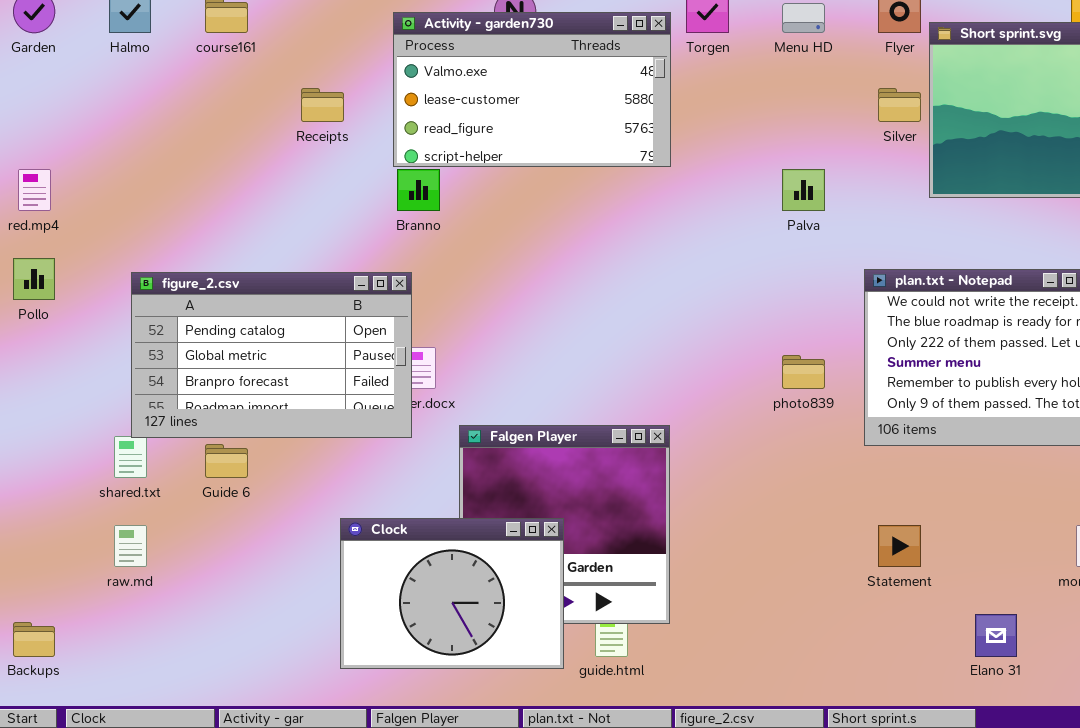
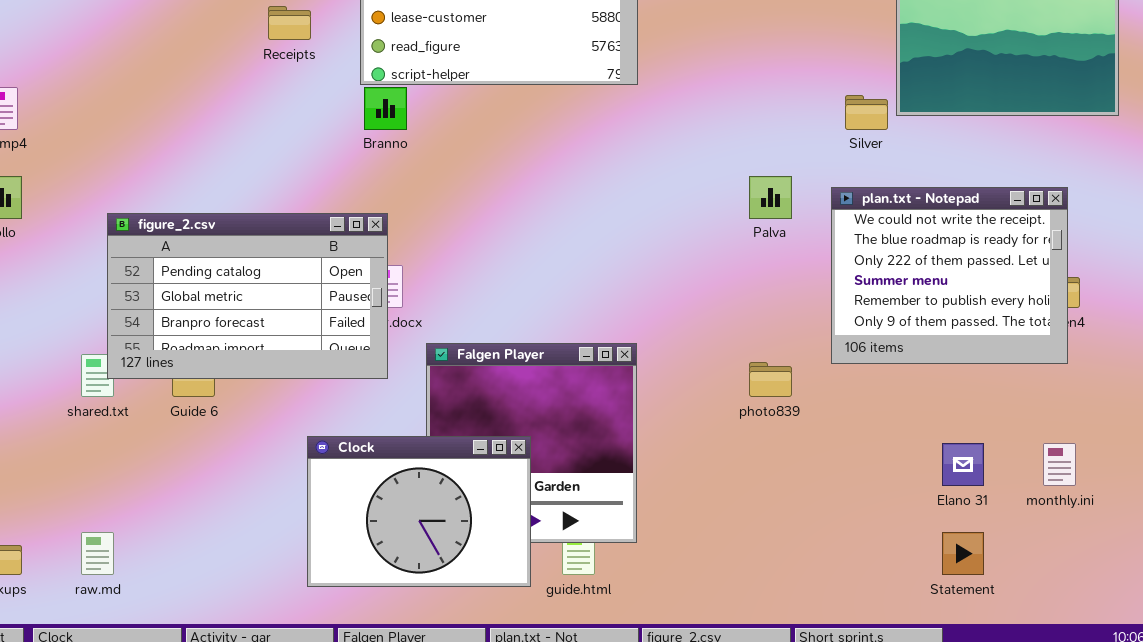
Silver: [878,88,921,122] -> [845,95,888,130], moved
Palva: [782,169,825,211] -> [749,176,792,219], moved
figure_2.csv: [131,272,412,438] -> [107,213,388,379], moved
photo839: [782,355,825,389] -> [749,362,792,397], moved
raw.md: [114,525,147,567] -> [81,532,114,575], moved
Statement: [878,525,921,567] -> [942,532,984,575], moved
Elano 31: [975,614,1017,657] -> [942,443,984,486], moved

